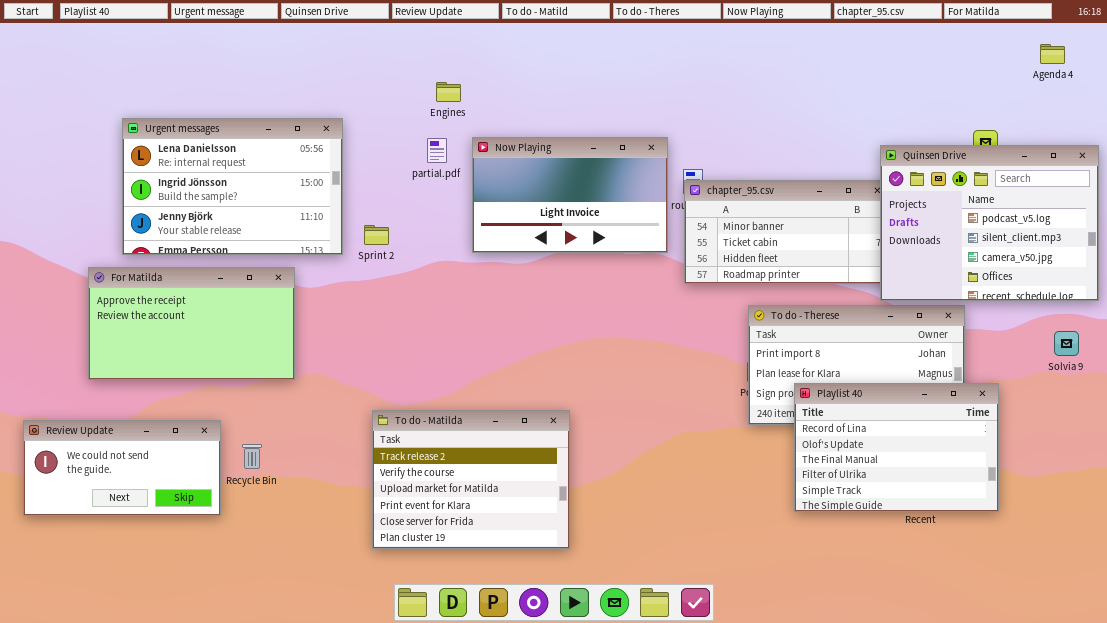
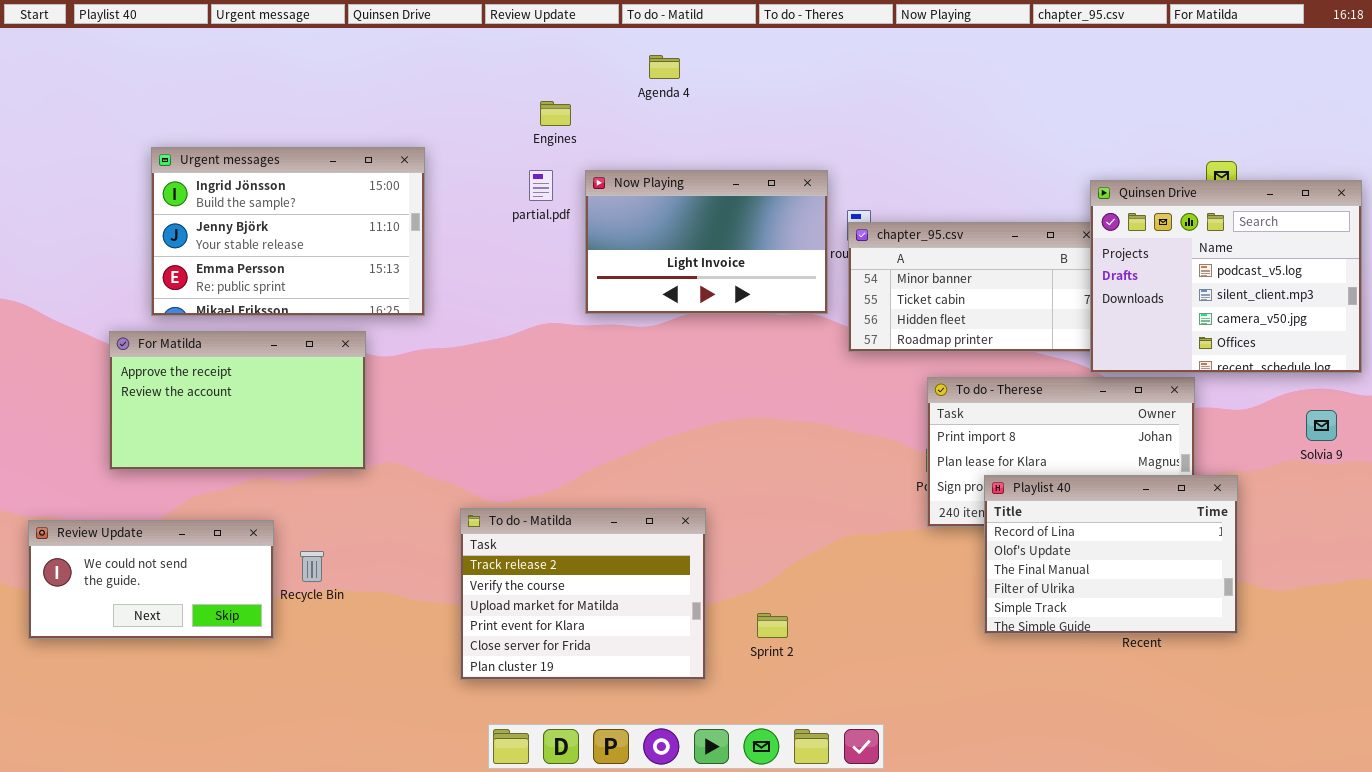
Agenda 4: [1040,44,1065,64] -> [649,55,680,79], moved
Urgent messages: [122,118,343,255] -> [151,147,425,316], scrolled down 1 row
Sprint 2: [364,225,389,245] -> [757,613,788,638], moved

